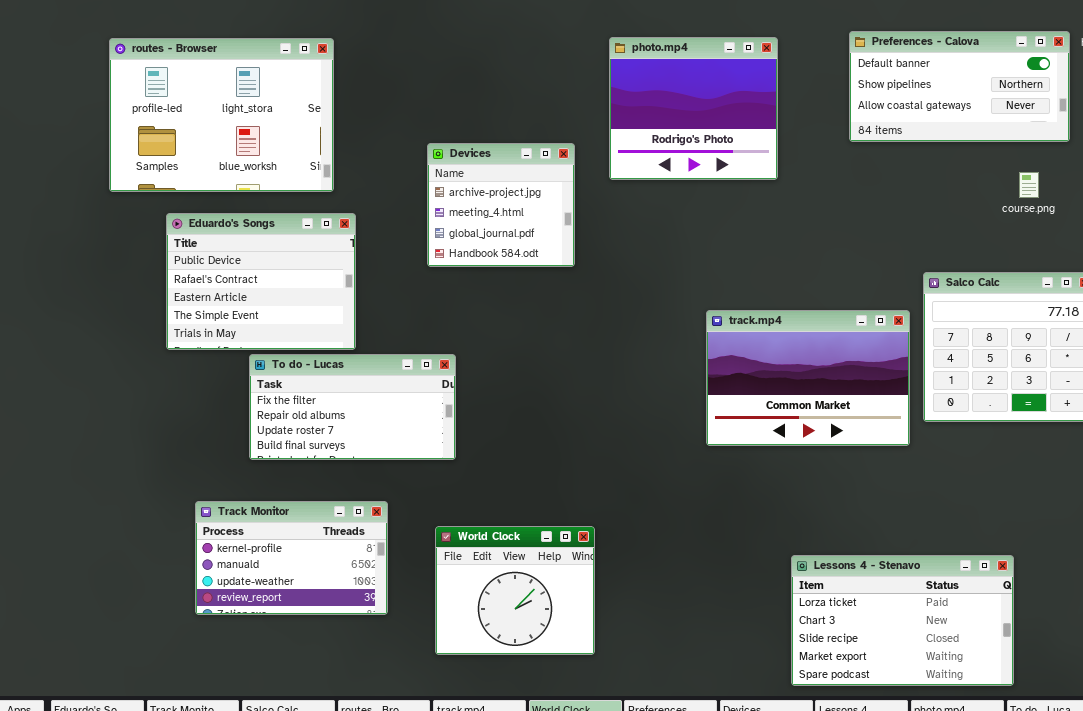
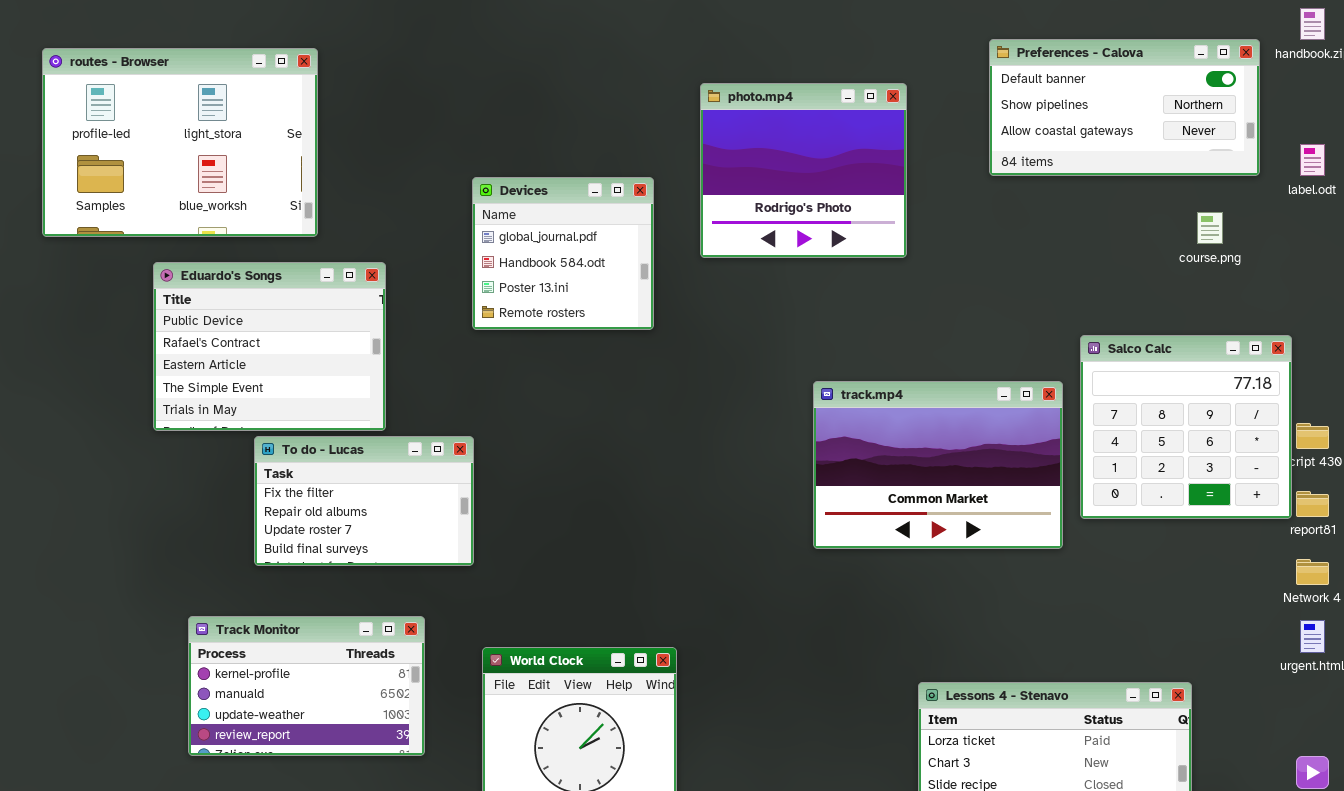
photo.mp4: [609,37,778,180] -> [700,83,907,258], moved
routes - Browser: [109,38,334,192] -> [42,48,318,237], moved
Devices: [427,143,575,267] -> [472,177,654,330], scrolled down 2 rows
To do - Lucas: [249,354,456,460] -> [254,436,474,566], resized

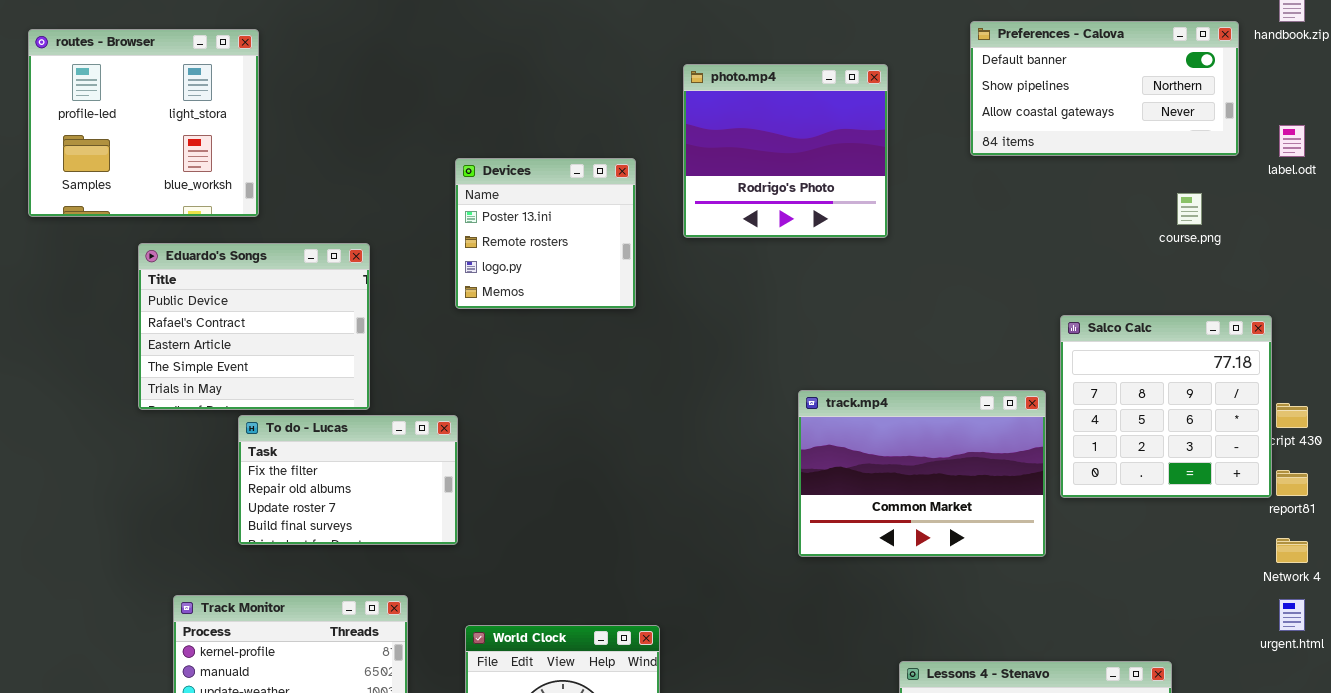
routes - Browser: [42,48,318,237] -> [28,29,259,217], resized
Devices: [472,177,654,330] -> [455,158,636,309], scrolled down 2 rows
track.mp4: [813,381,1063,549] -> [798,390,1046,557], moved

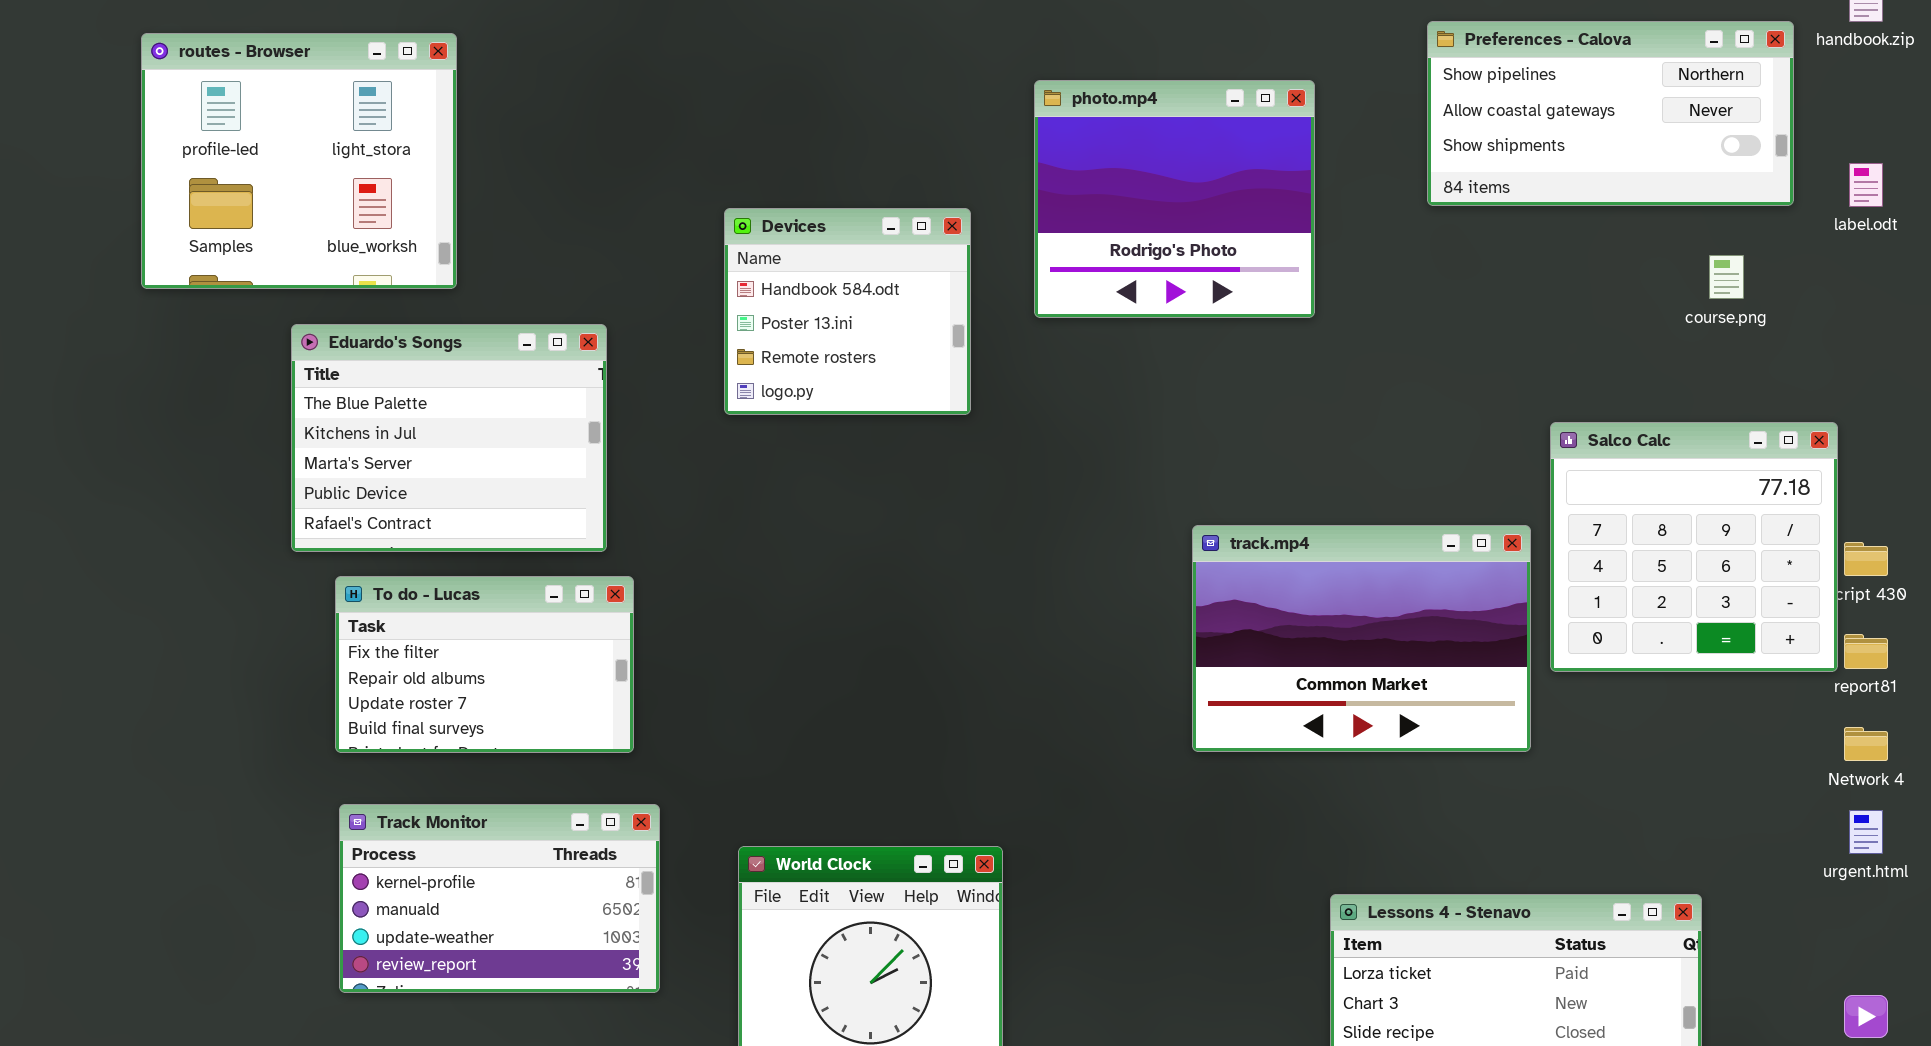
Preferences - Calova: [970,21,1239,156] -> [1427,21,1794,206], scrolled down 1 row
Devices: [455,158,636,309] -> [724,208,971,415], scrolled up 1 row
Eduardo's Songs: [138,243,370,410] -> [291,324,607,552], scrolled up 3 rows
To do - Lucas: [238,415,458,545] -> [335,576,634,753], moved

